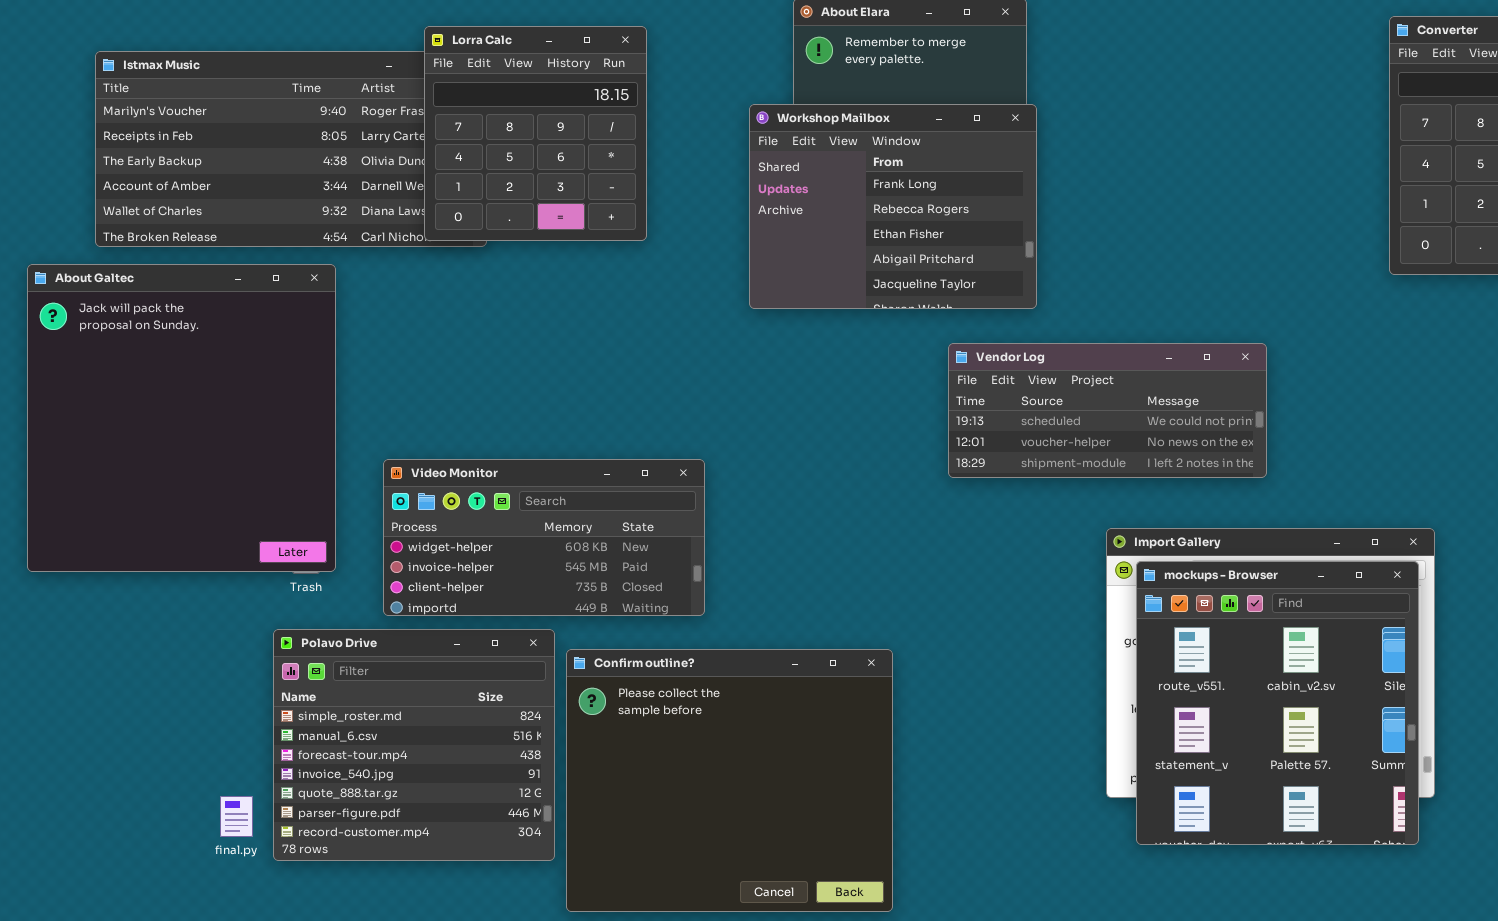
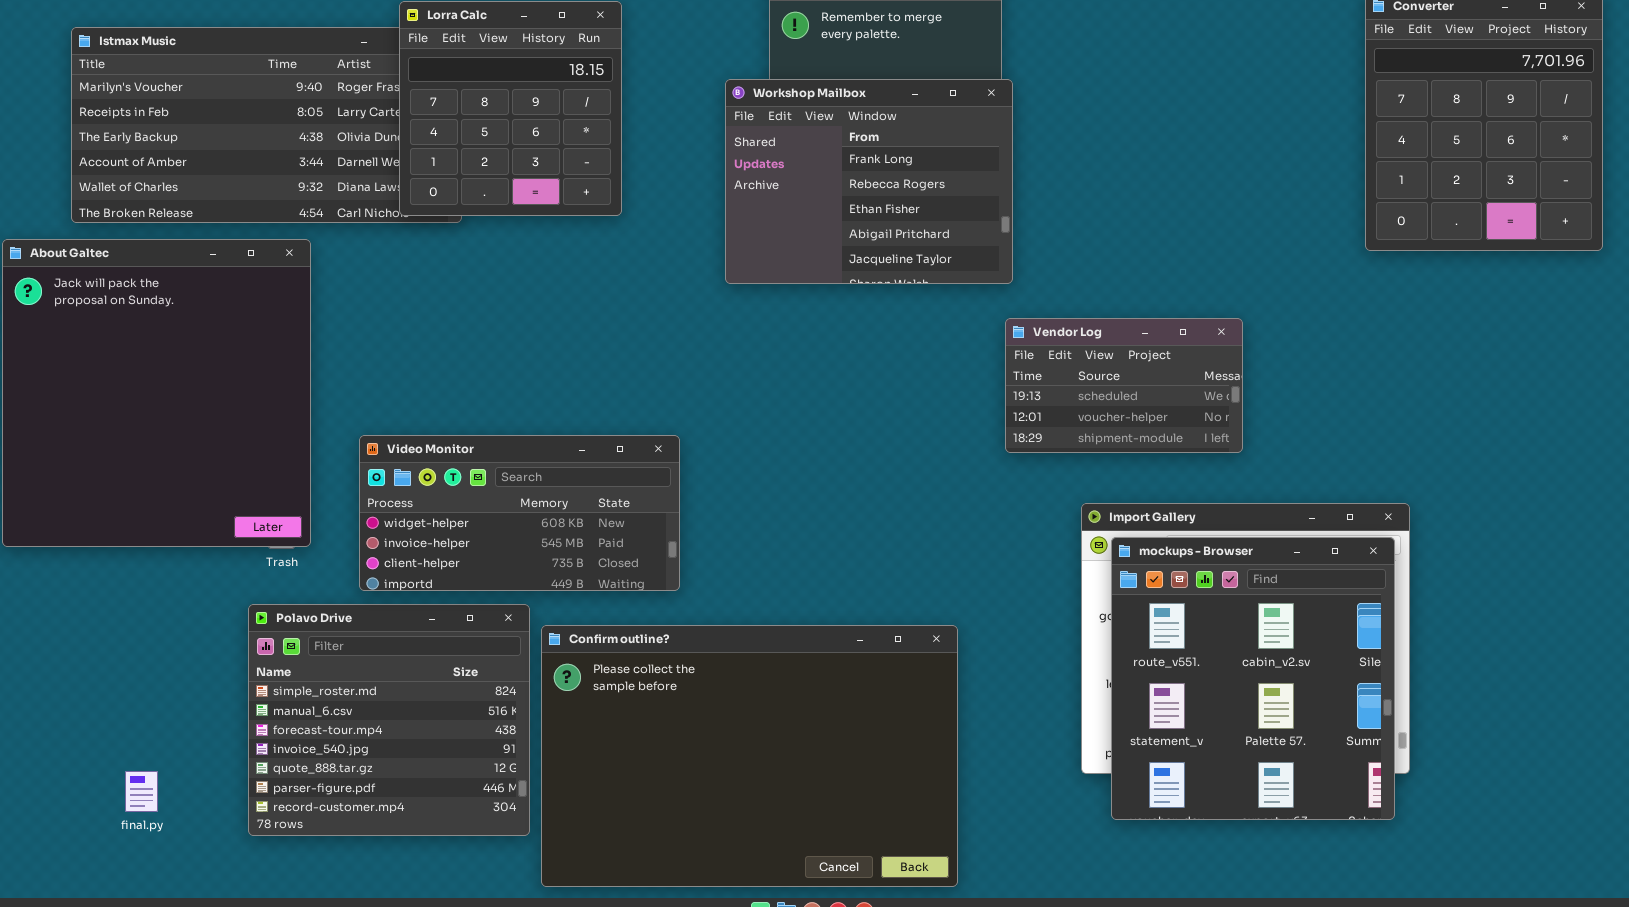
Vendor Log: [948,343,1267,478] -> [1005,318,1243,453], resized
Confirm outline?: [566,649,893,912] -> [541,625,958,887], resized
final.py: [220,796,253,837] -> [125,771,158,812], moved

